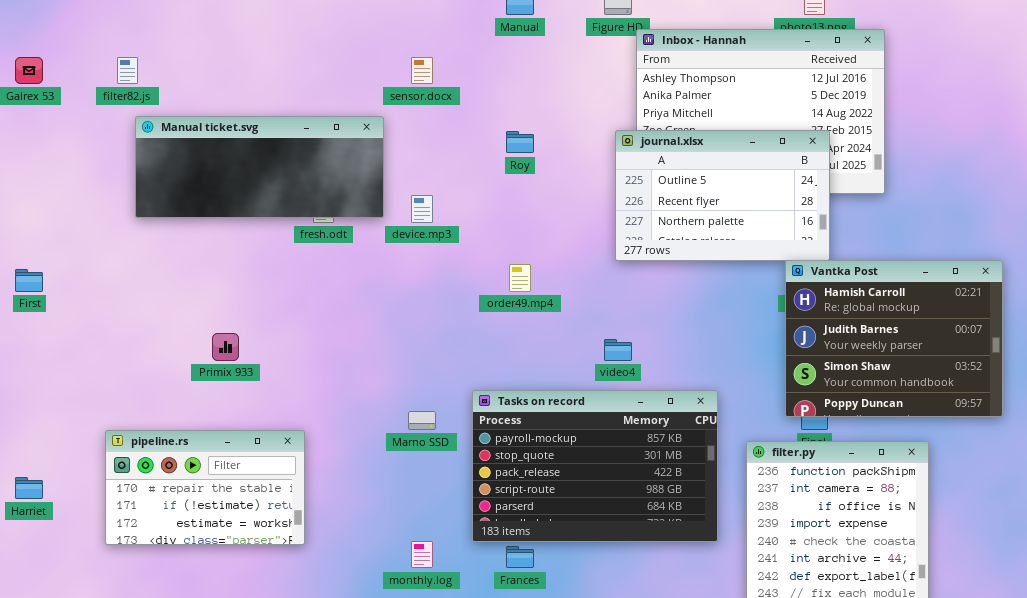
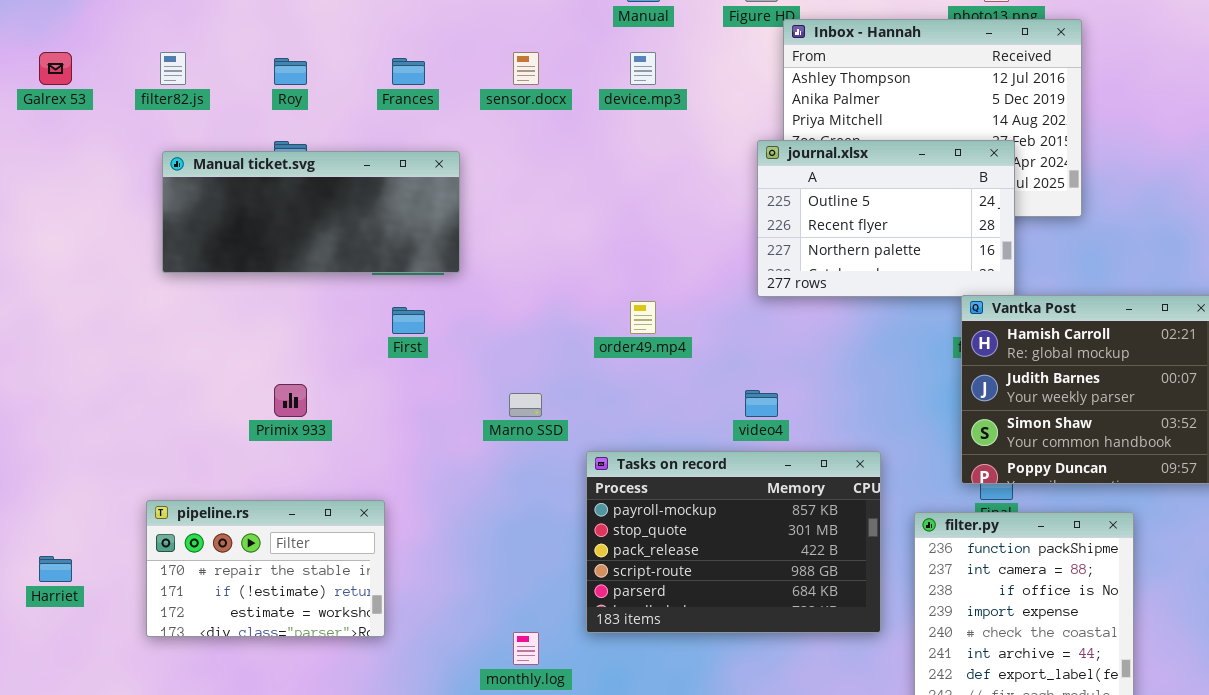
Manual ticket.svg: [135,116,384,218] -> [162,151,460,273], moved
Roy: [506,131,534,153] -> [274,58,307,85], moved
device.mp3: [411,195,433,223] -> [630,52,656,85], moved
First: [15,269,43,292] -> [392,307,425,334], moved
Marno SSD: [408,411,436,430] -> [509,393,542,417], moved
Frances: [506,546,534,568] -> [392,58,425,85], moved

